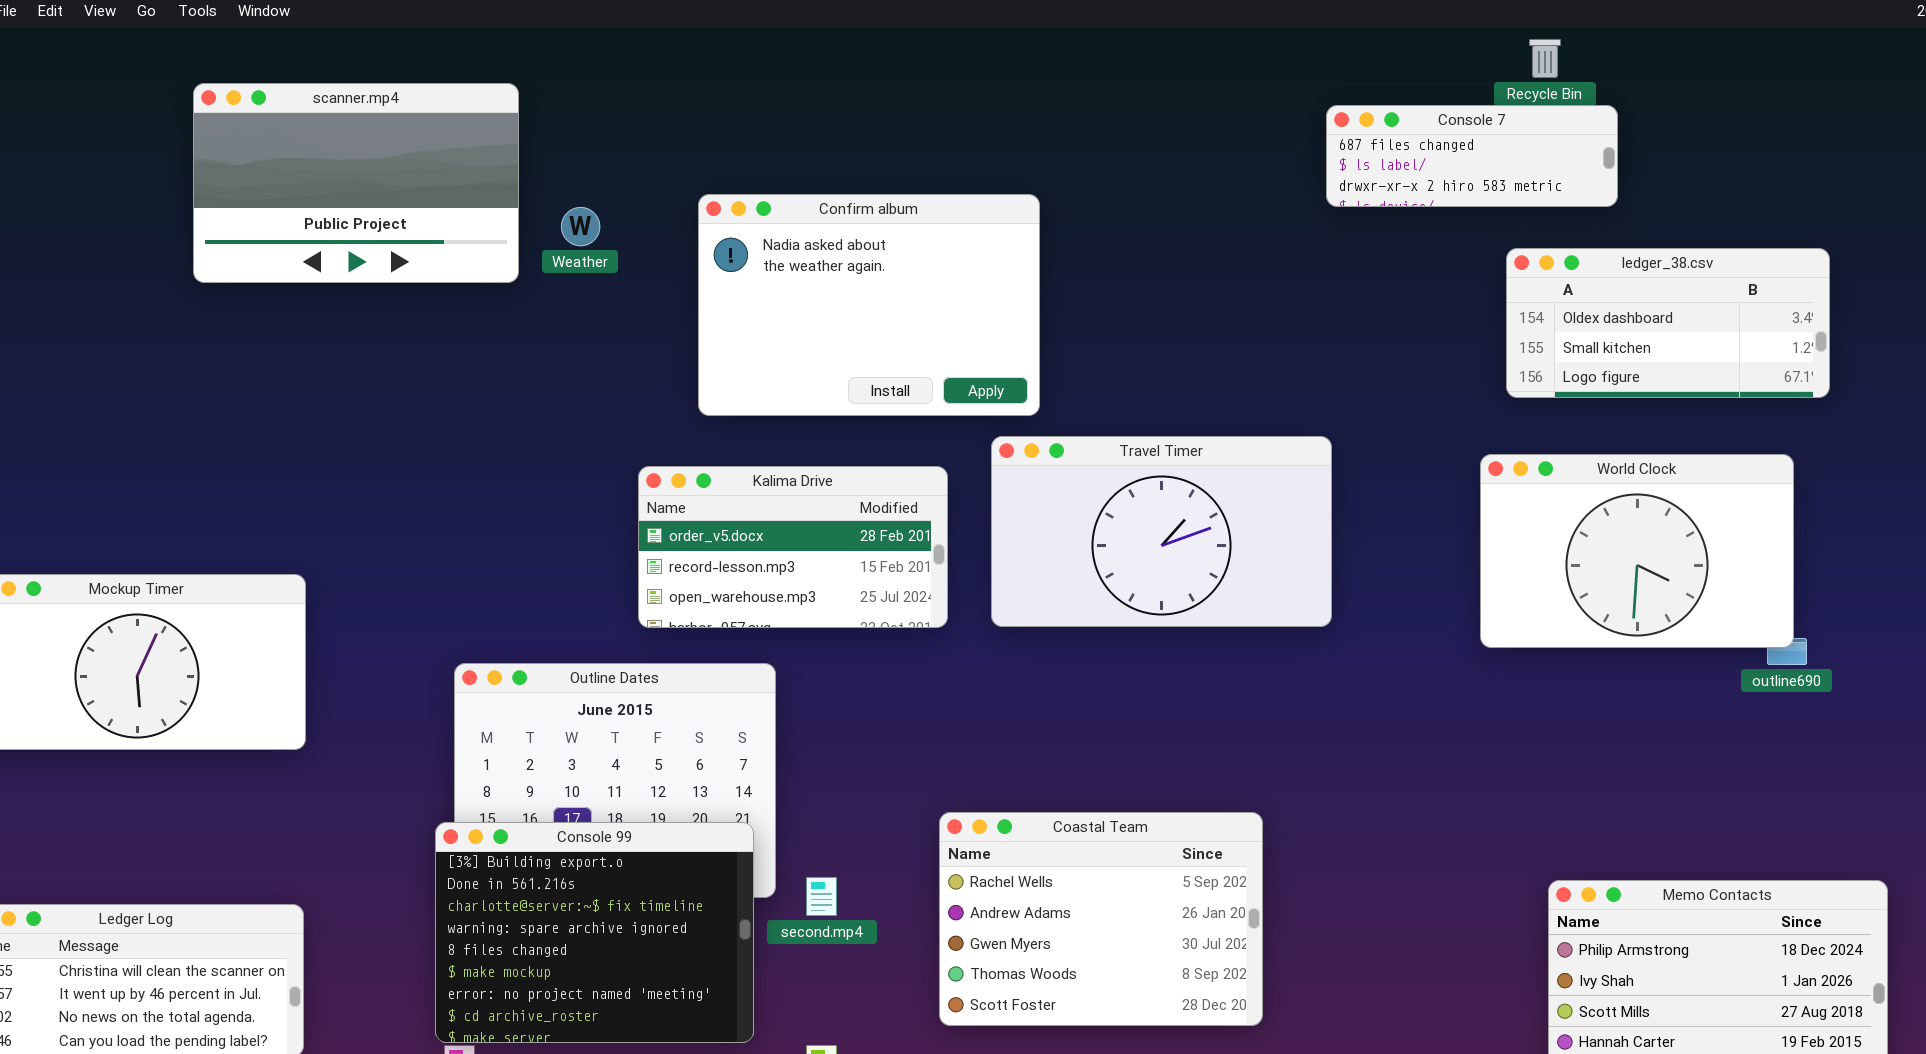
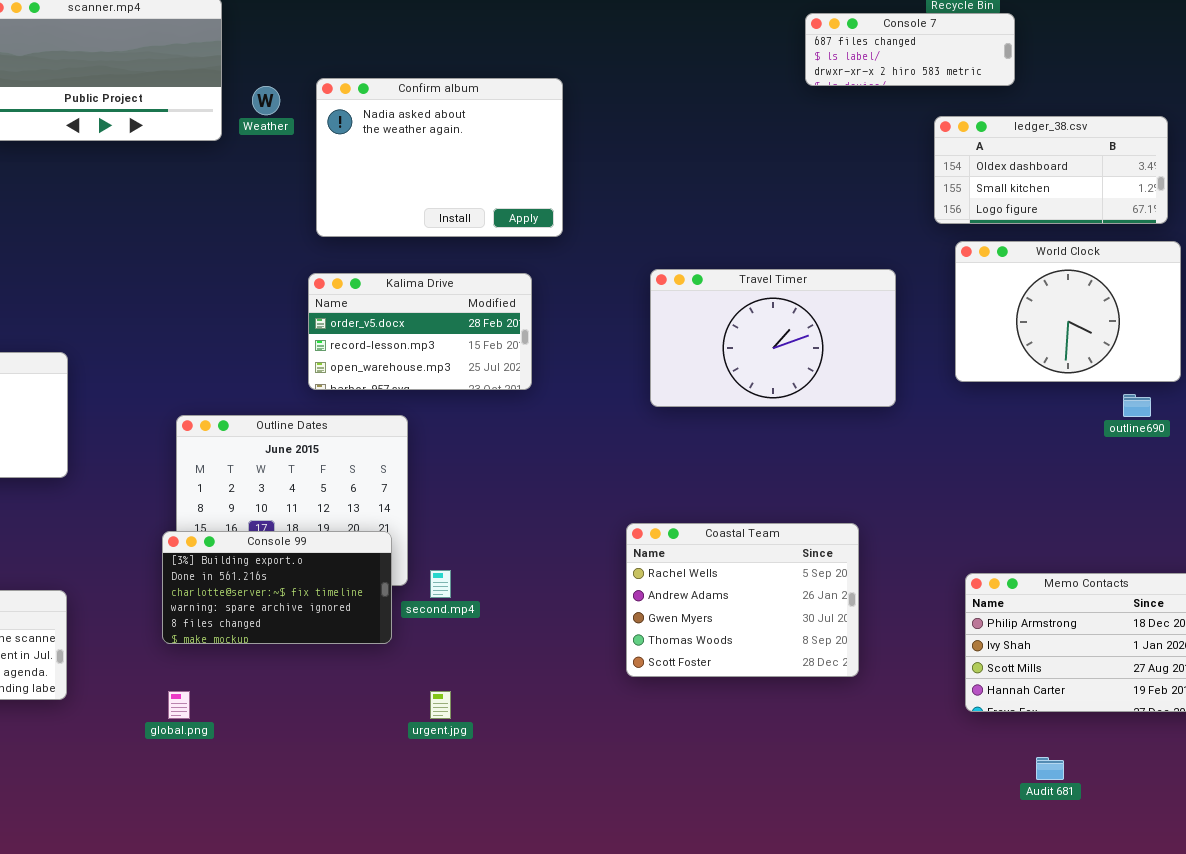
Confirm album: [698,194,1040,416] -> [316,78,563,237], moved
Travel Timer: [991,436,1332,627] -> [650,269,896,407], moved
World Clock: [1480,454,1794,648] -> [955,241,1181,382], moved
Coastal Team: [939,812,1263,1026] -> [626,523,859,677], moved
Console 99: [435,822,754,1043] -> [162,531,392,644], resized

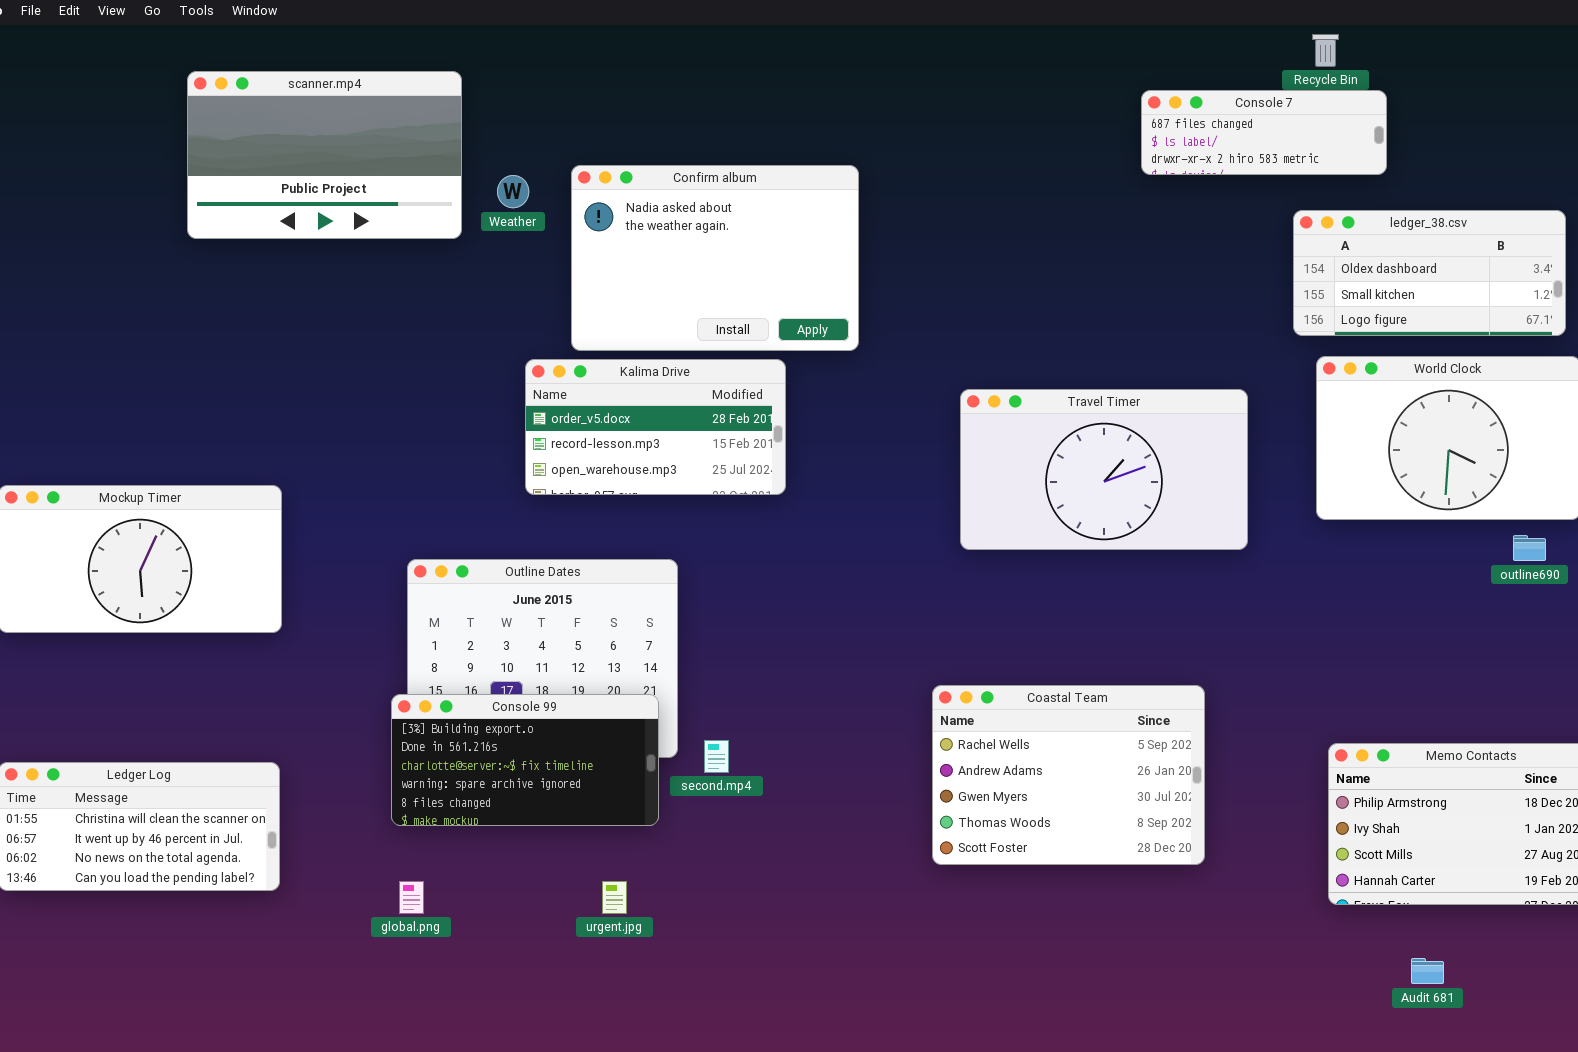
Kalima Drive: [308,273,532,390] -> [525,359,786,495], moved
urgent.jpg: [430,691,451,719] -> [602,881,627,914], moved

